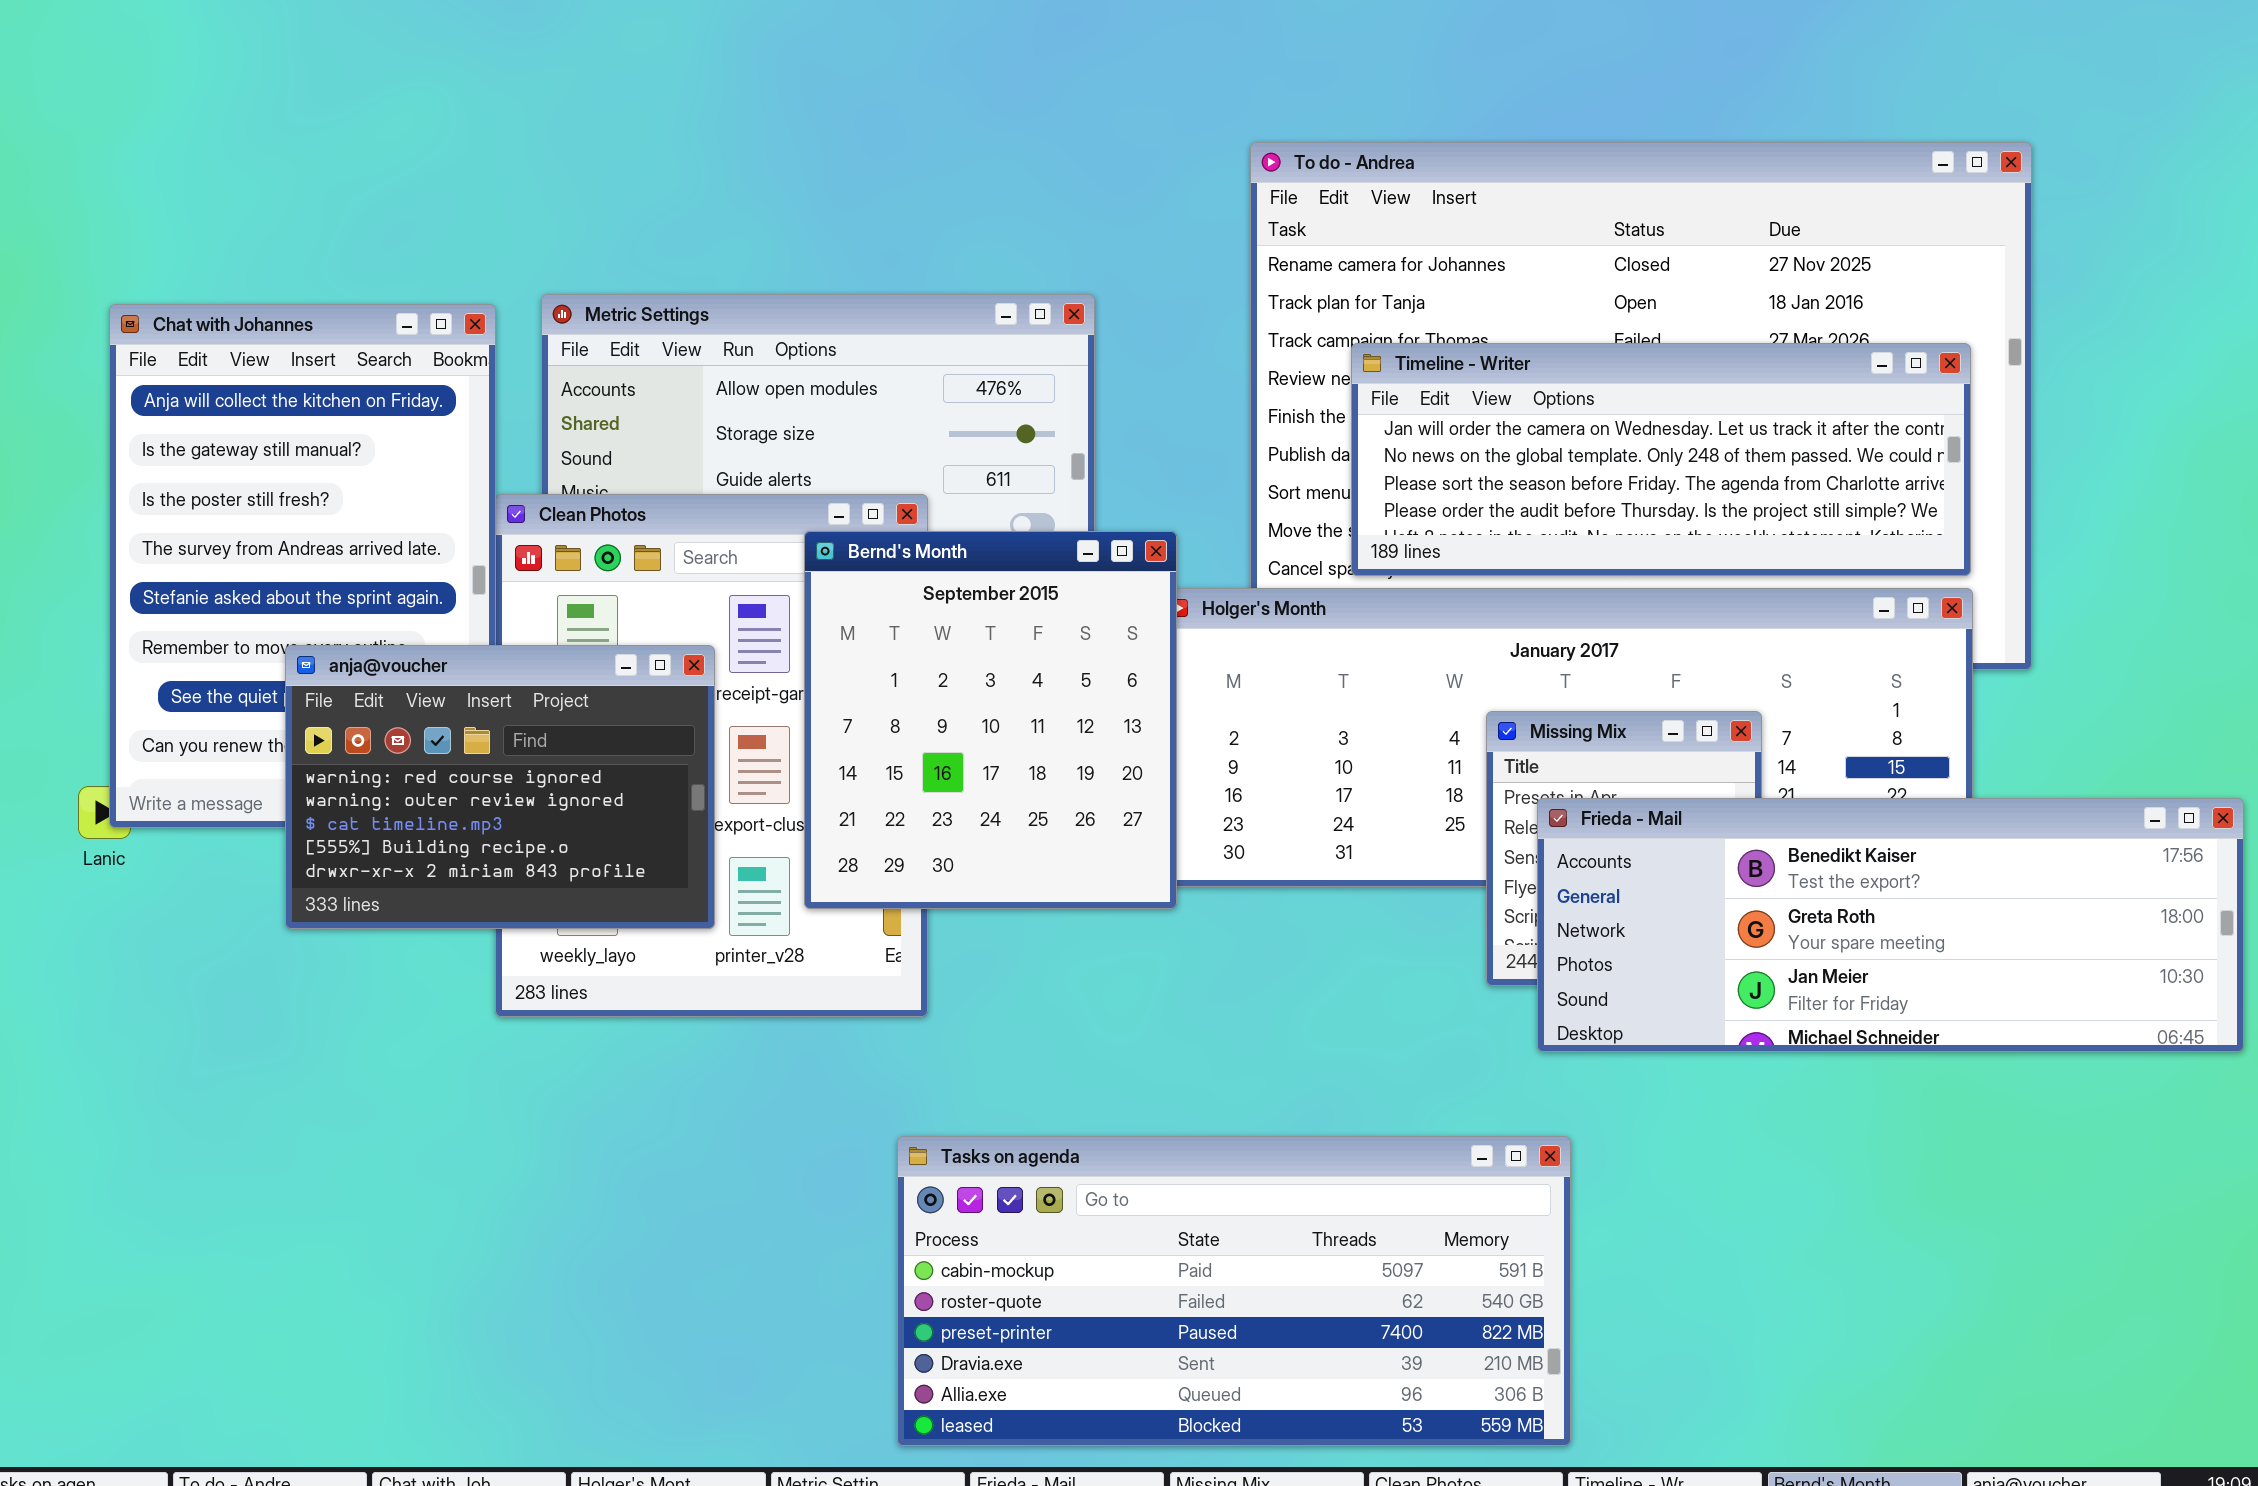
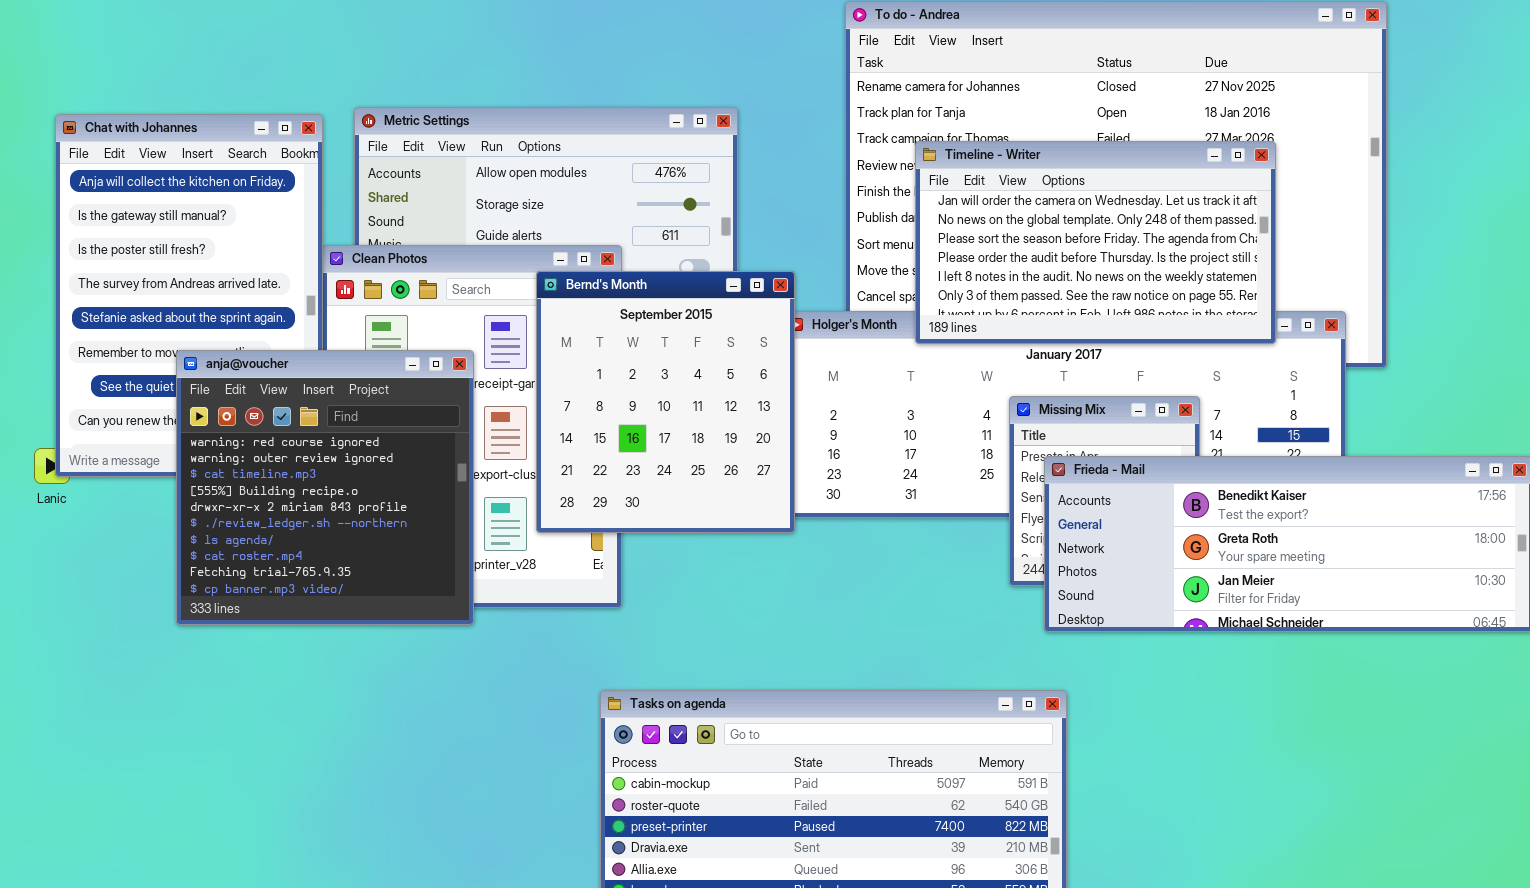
Timeline - Writer: [1351,343,1971,576] -> [915,141,1276,344], resized
anja@voucher: [285,645,715,929] -> [176,350,474,625], resized

